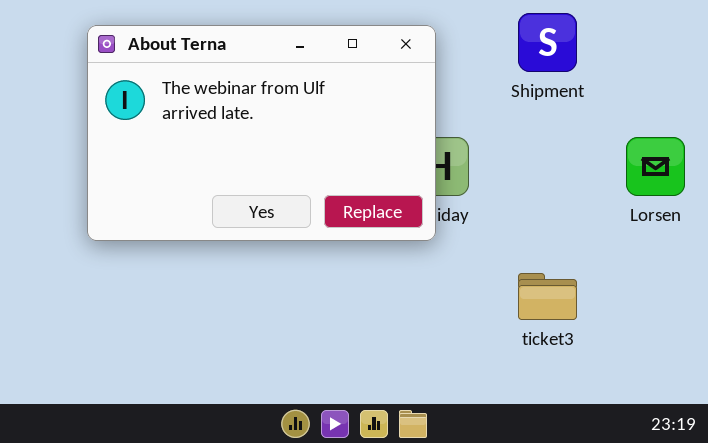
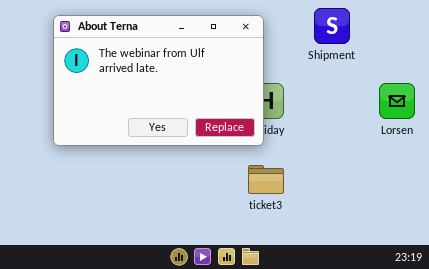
ticket3: [518,273,577,320] -> [248,165,284,194], moved

